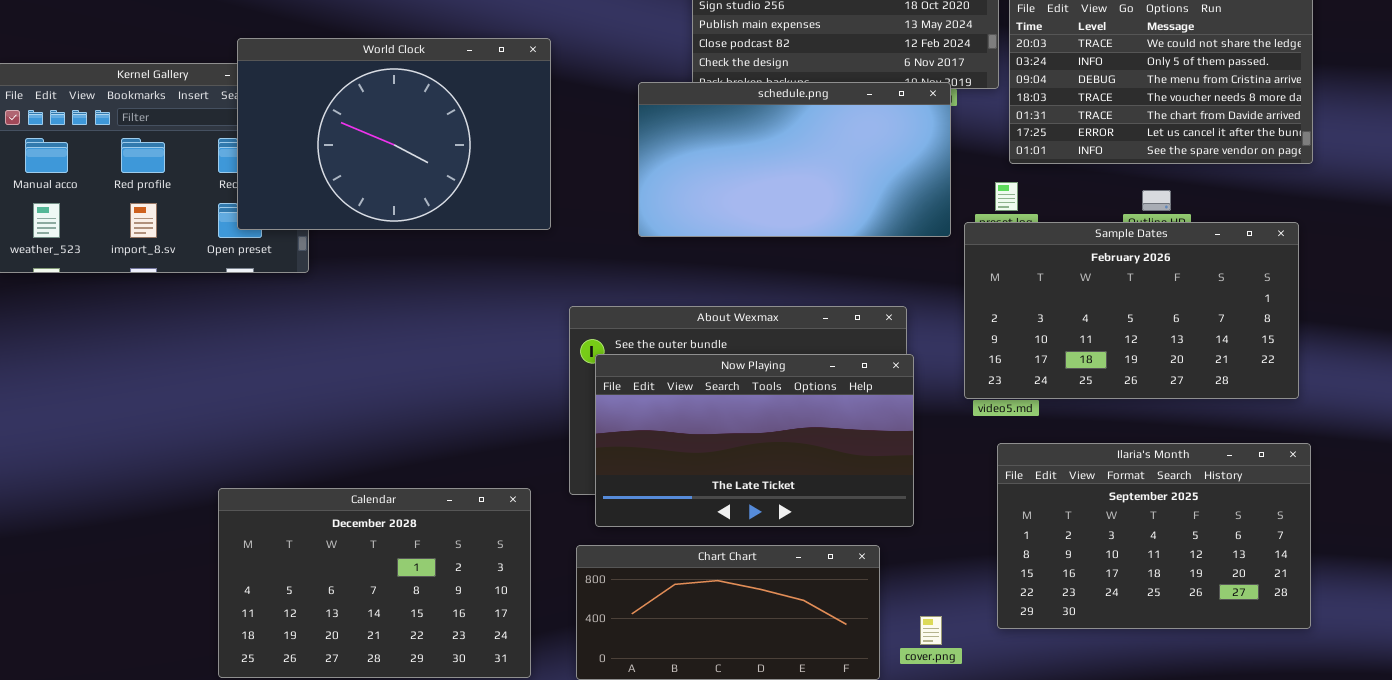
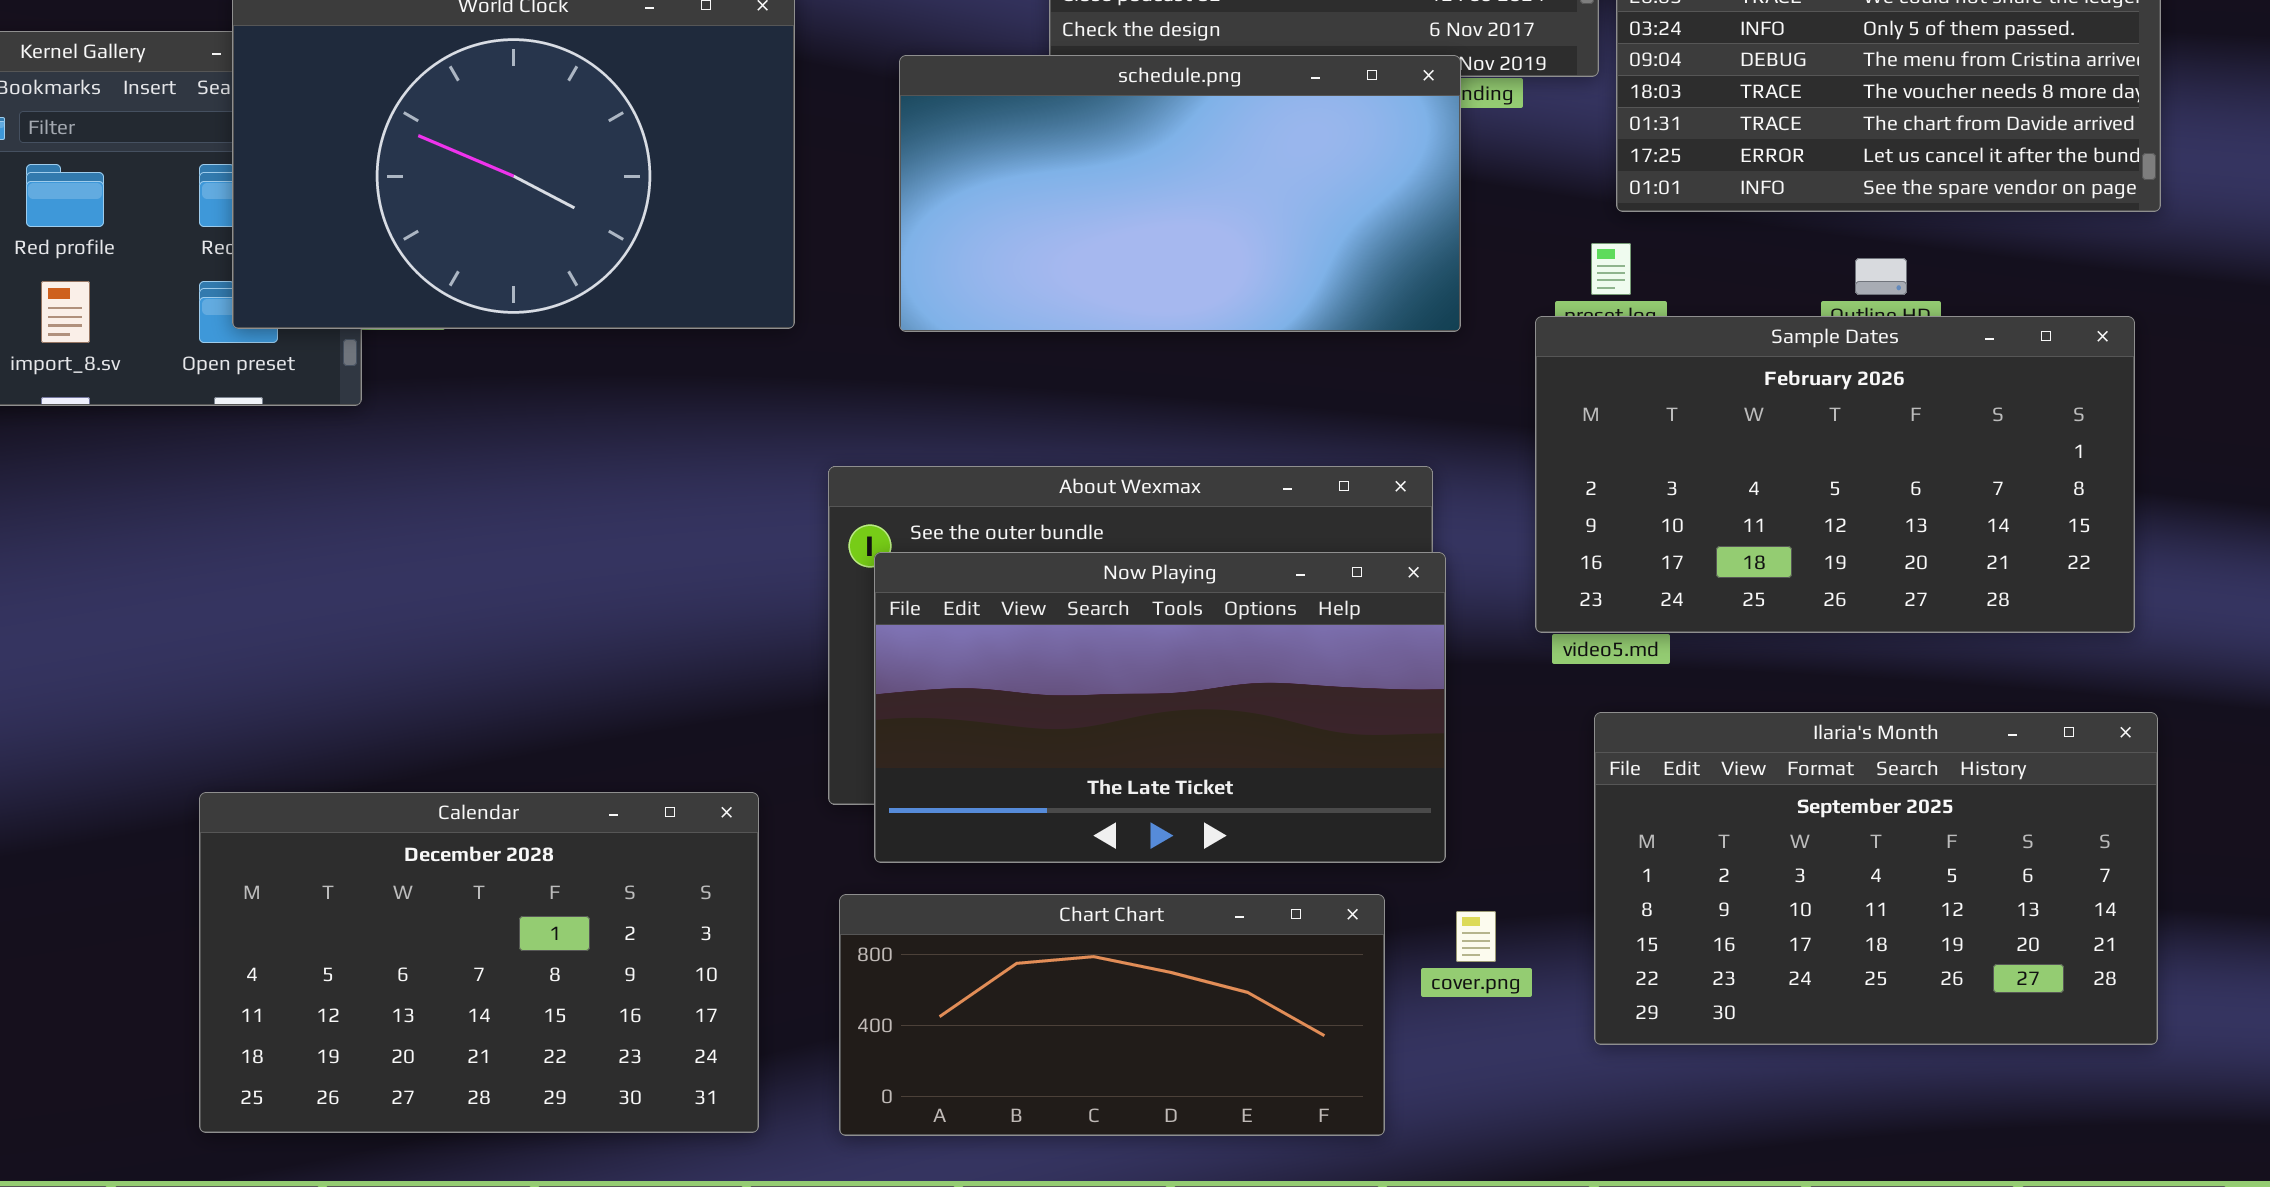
schedule.png: [638,82,951,237] -> [899,55,1461,332], moved
cover.png: [920,616,942,645] -> [1456,911,1496,962], moved

